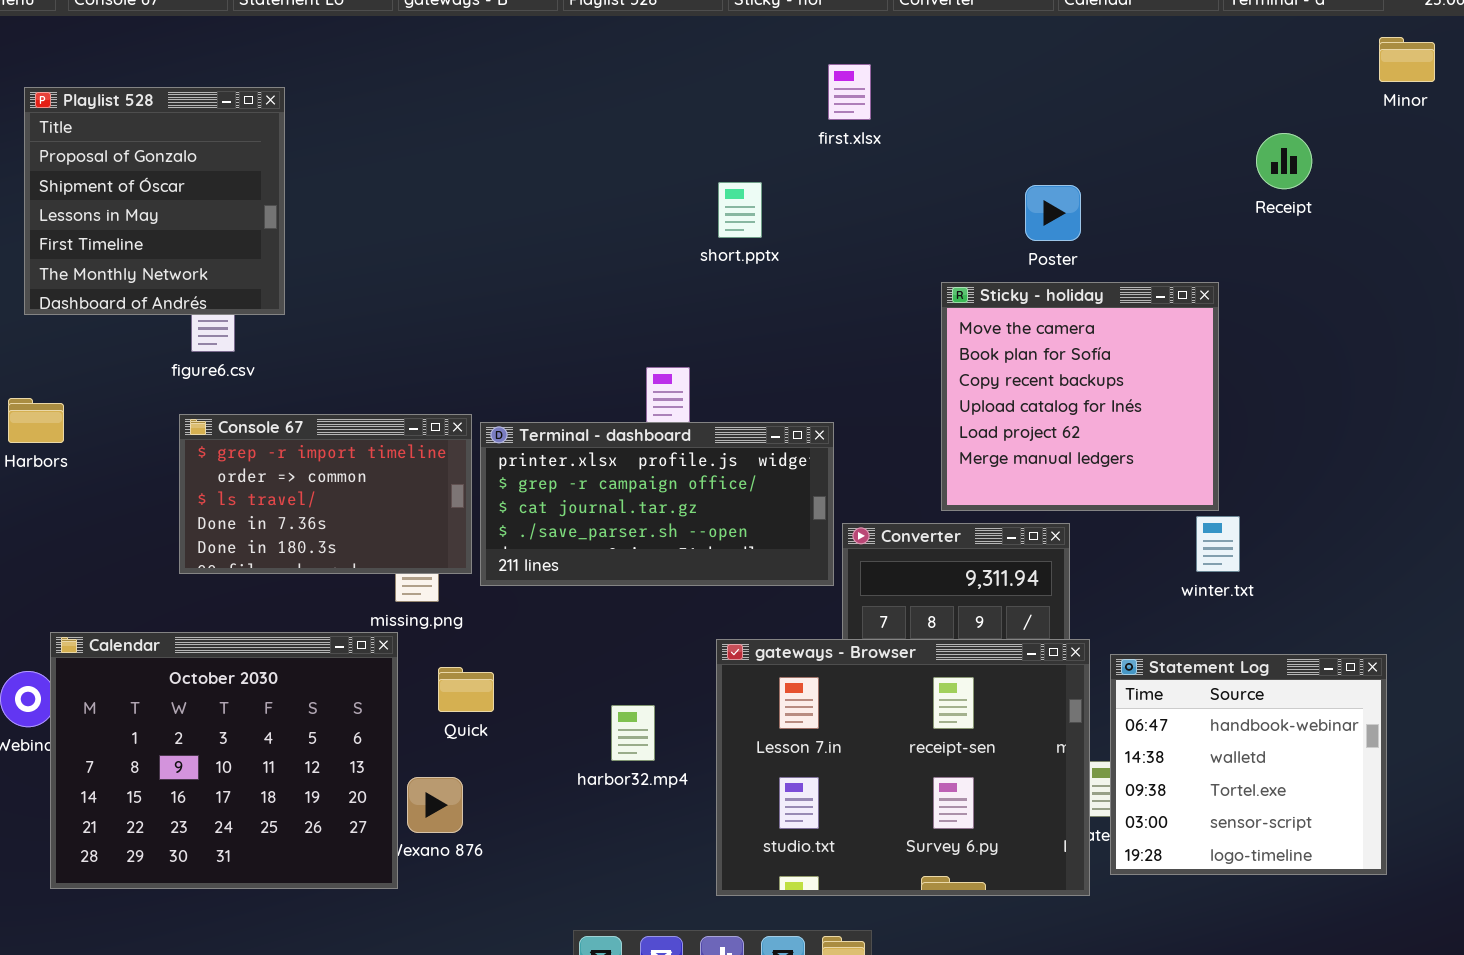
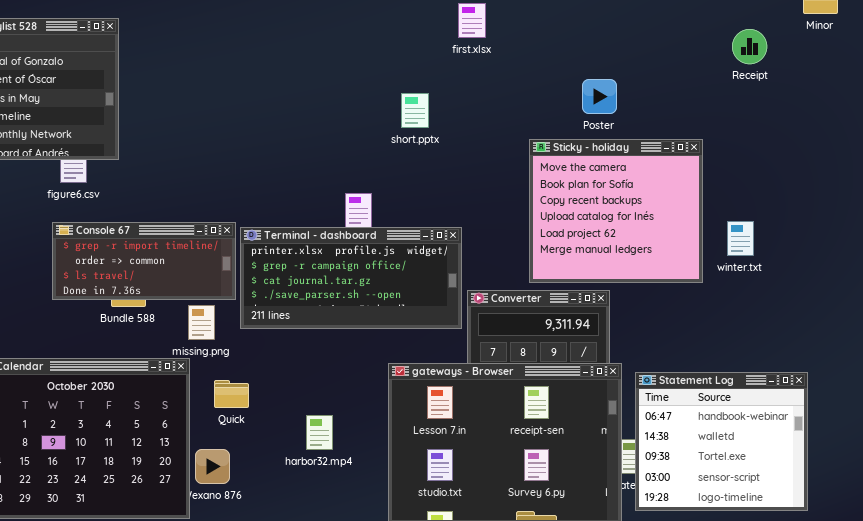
Receipt: [1256,133,1312,189] -> [732,29,767,64], moved
short.pptx: [718,182,762,238] -> [401,93,429,128], moved
Console 67: [179,414,472,574] -> [52,222,236,300], resized
winter.txt: [1196,516,1240,572] -> [727,221,754,256], moved
harbor32.mp4: [611,705,655,761] -> [306,415,333,450], moved

